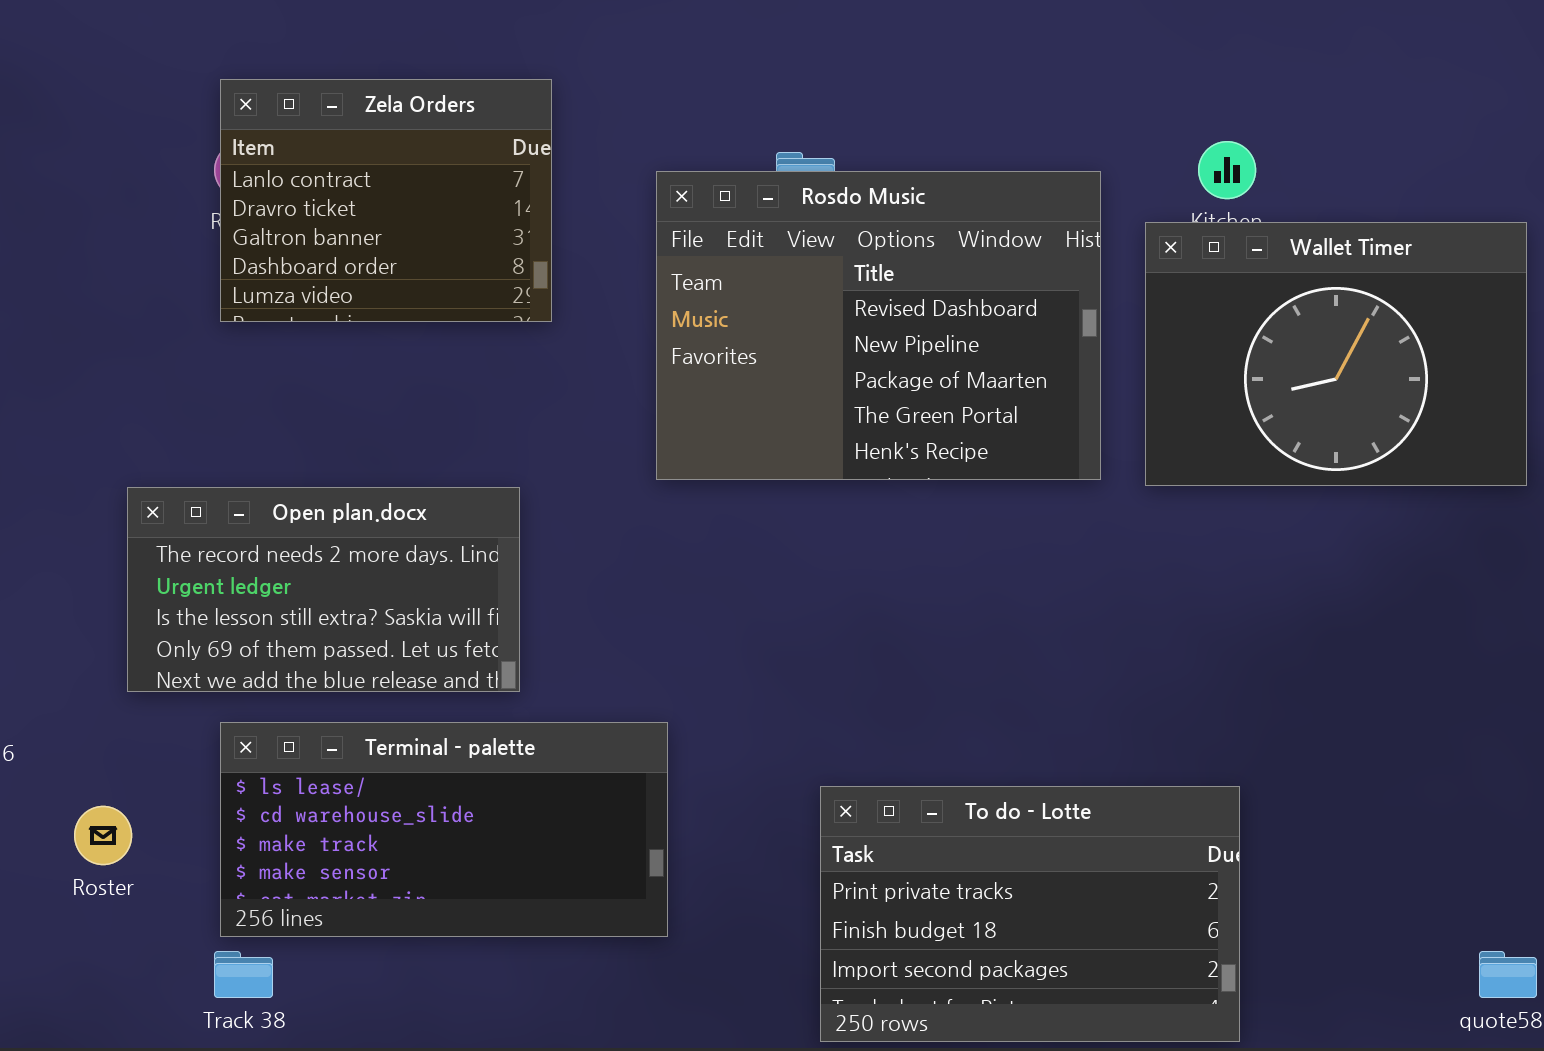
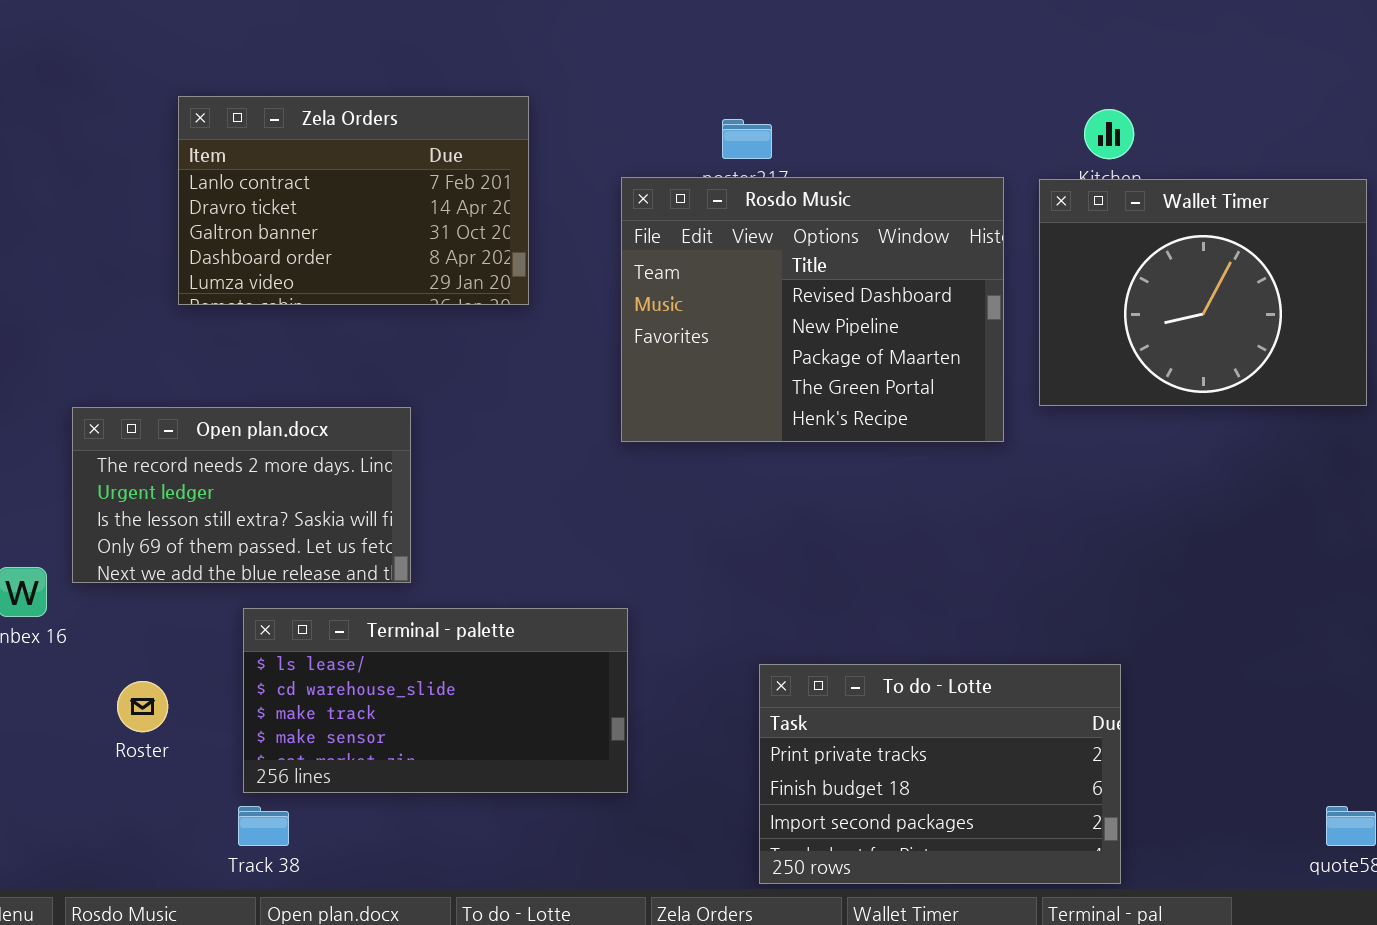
Zela Orders: [220,79,552,322] -> [178,96,529,305], moved, resized
Rosdo Music: [656,171,1101,480] -> [621,177,1004,442], moved
Open plan.docx: [127,487,520,692] -> [72,407,411,583], moved

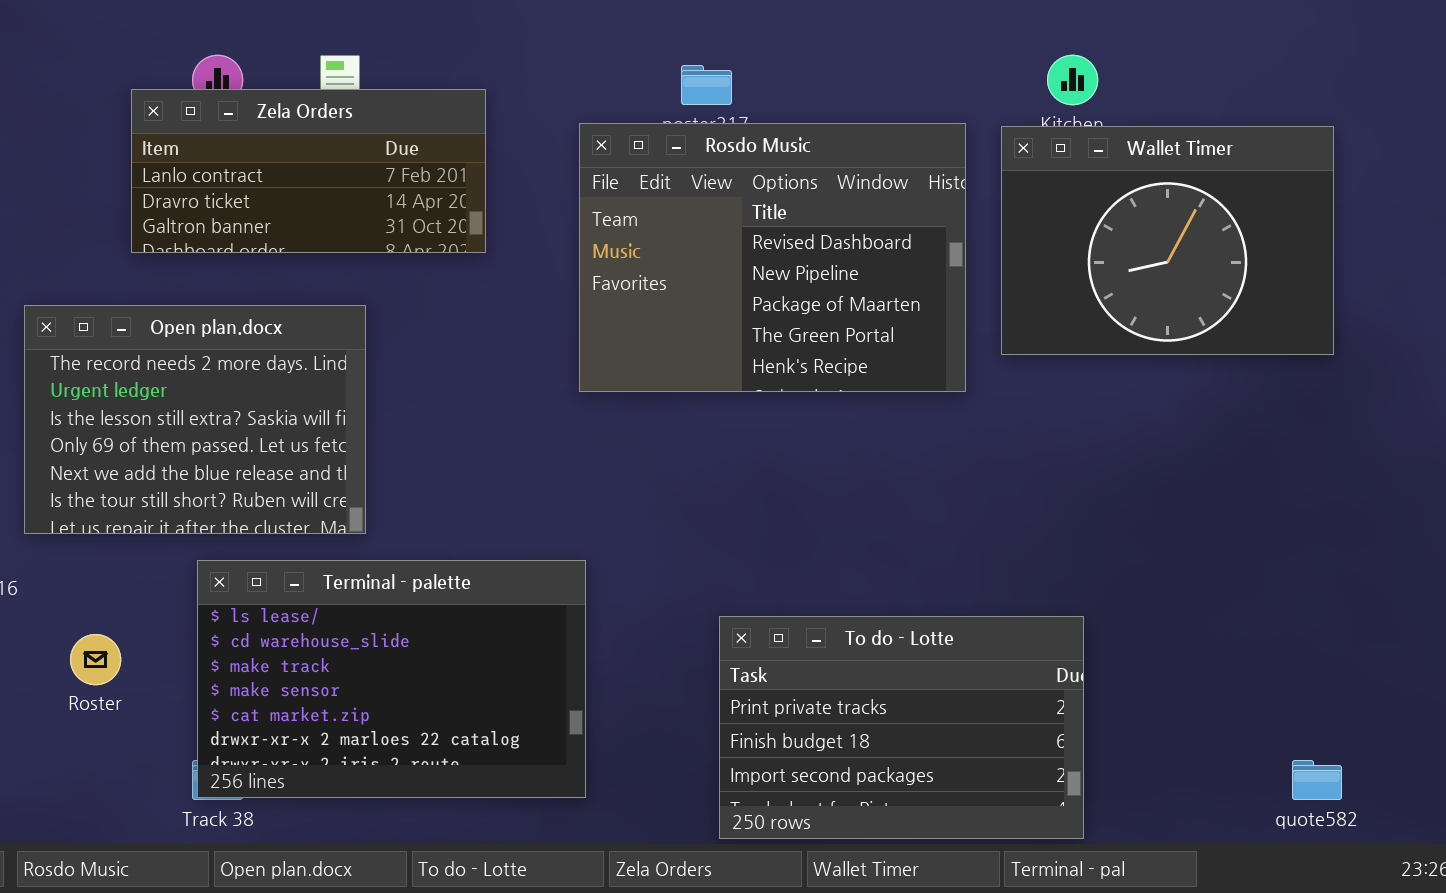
Zela Orders: [178,96,529,305] -> [131,89,486,253], resized
Open plan.docx: [72,407,411,583] -> [24,305,366,534], resized
Terminal - palette: [243,608,628,793] -> [197,560,586,798], resized

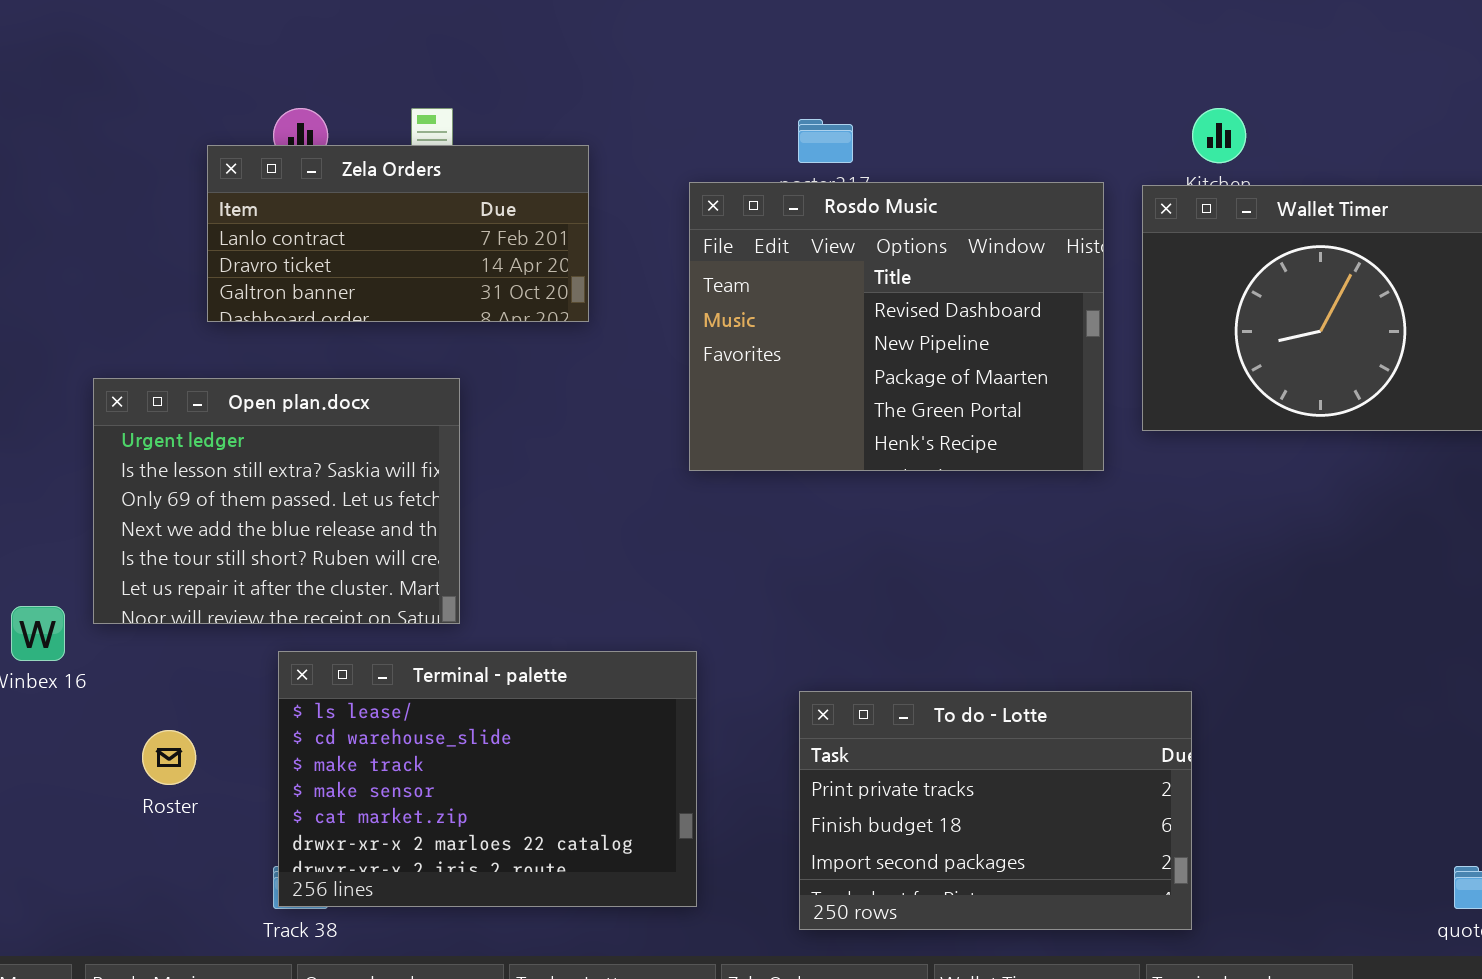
Open plan.docx: [24,305,366,534] -> [93,378,460,624], scrolled down 1 row
To do - Lotte: [719,616,1084,839] -> [799,691,1192,930], moved

